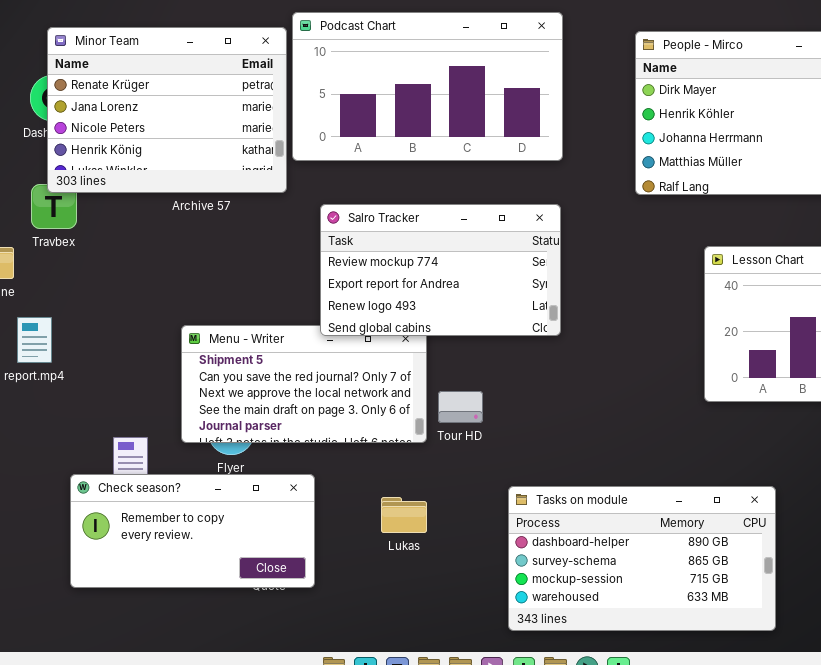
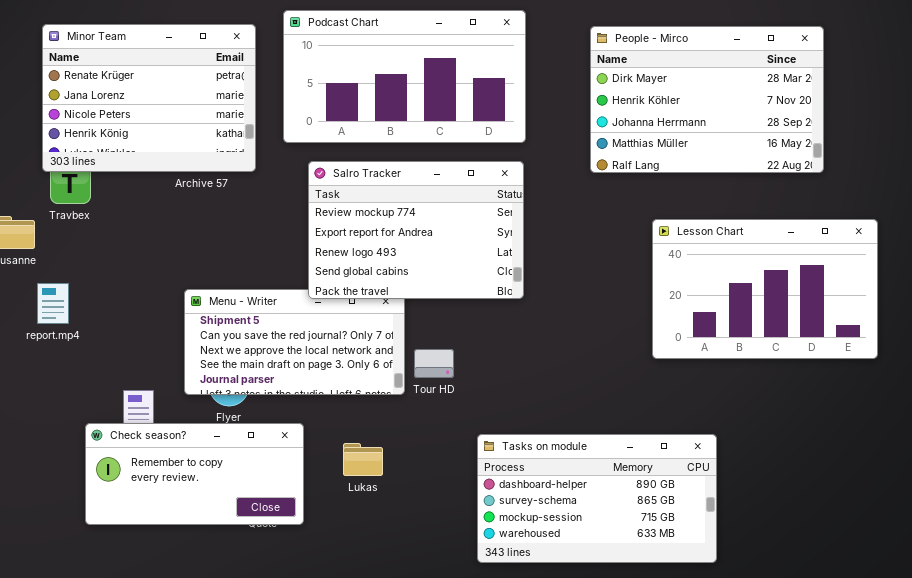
Minor Team: [47,27,287,193] -> [42,24,256,172], moved
Salro Tracker: [320,204,561,336] -> [308,161,524,299], resized
Lukas: [381,497,427,533] -> [343,443,383,476], moved

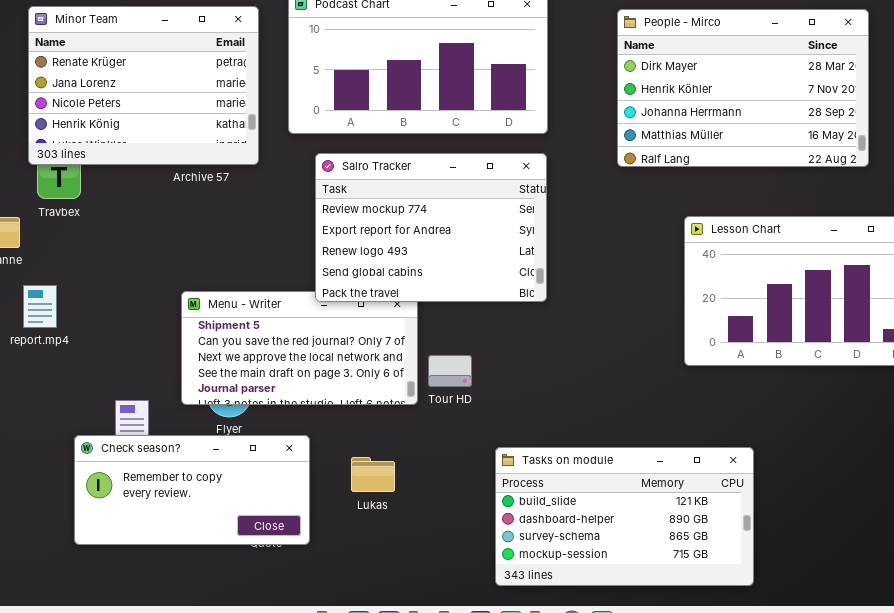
Tasks on module: [477,434,717,563] -> [495,447,754,586], scrolled up 1 row

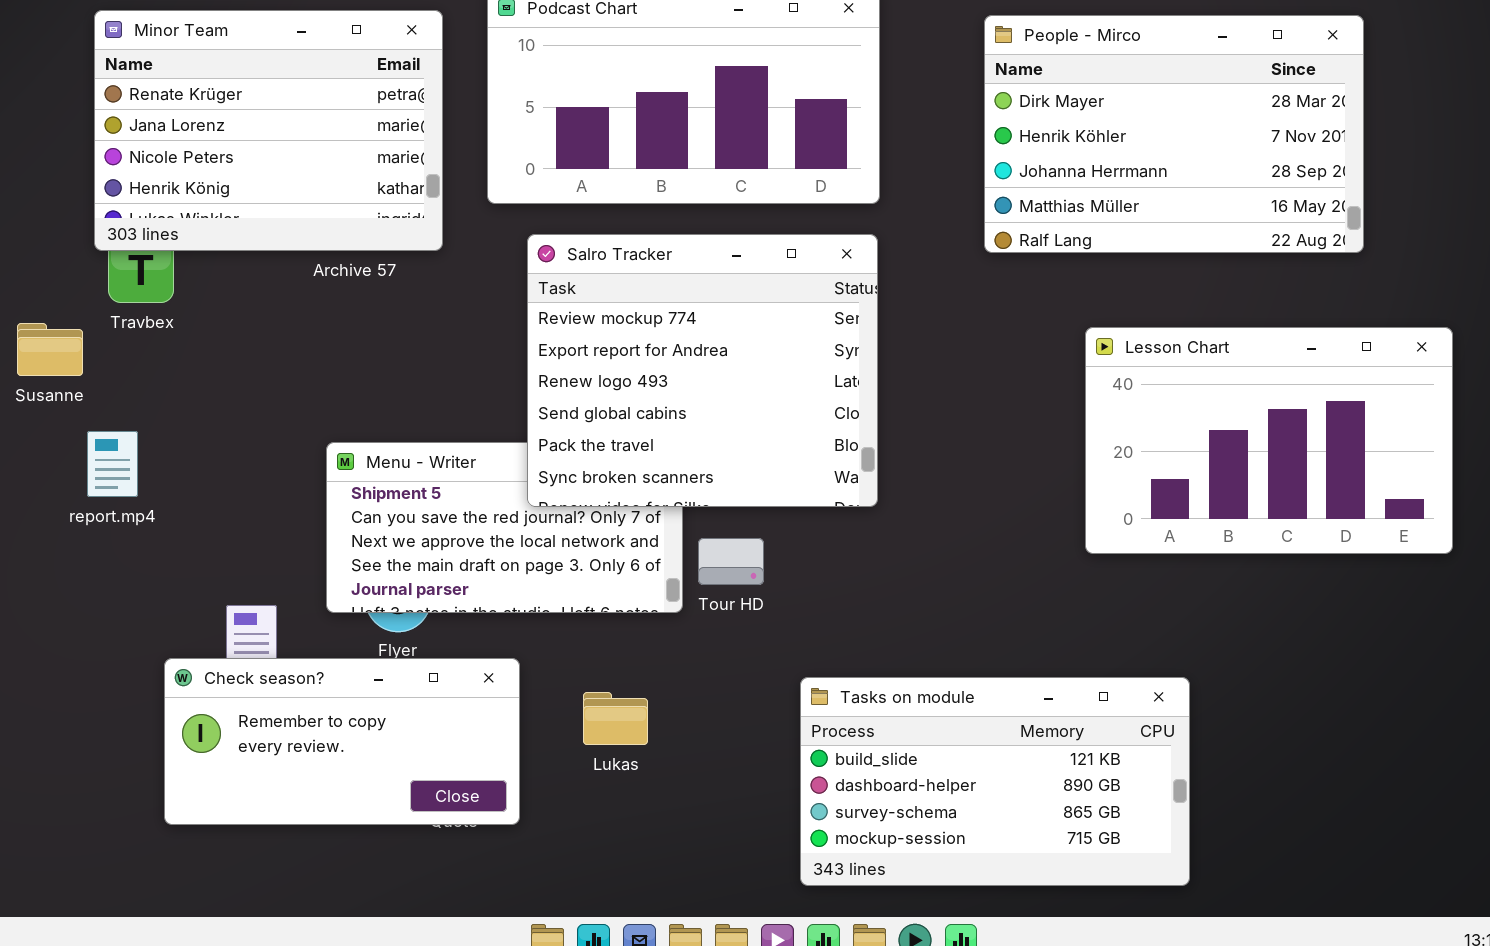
Salro Tracker: [315,153,547,302] -> [527,234,878,507], resized

